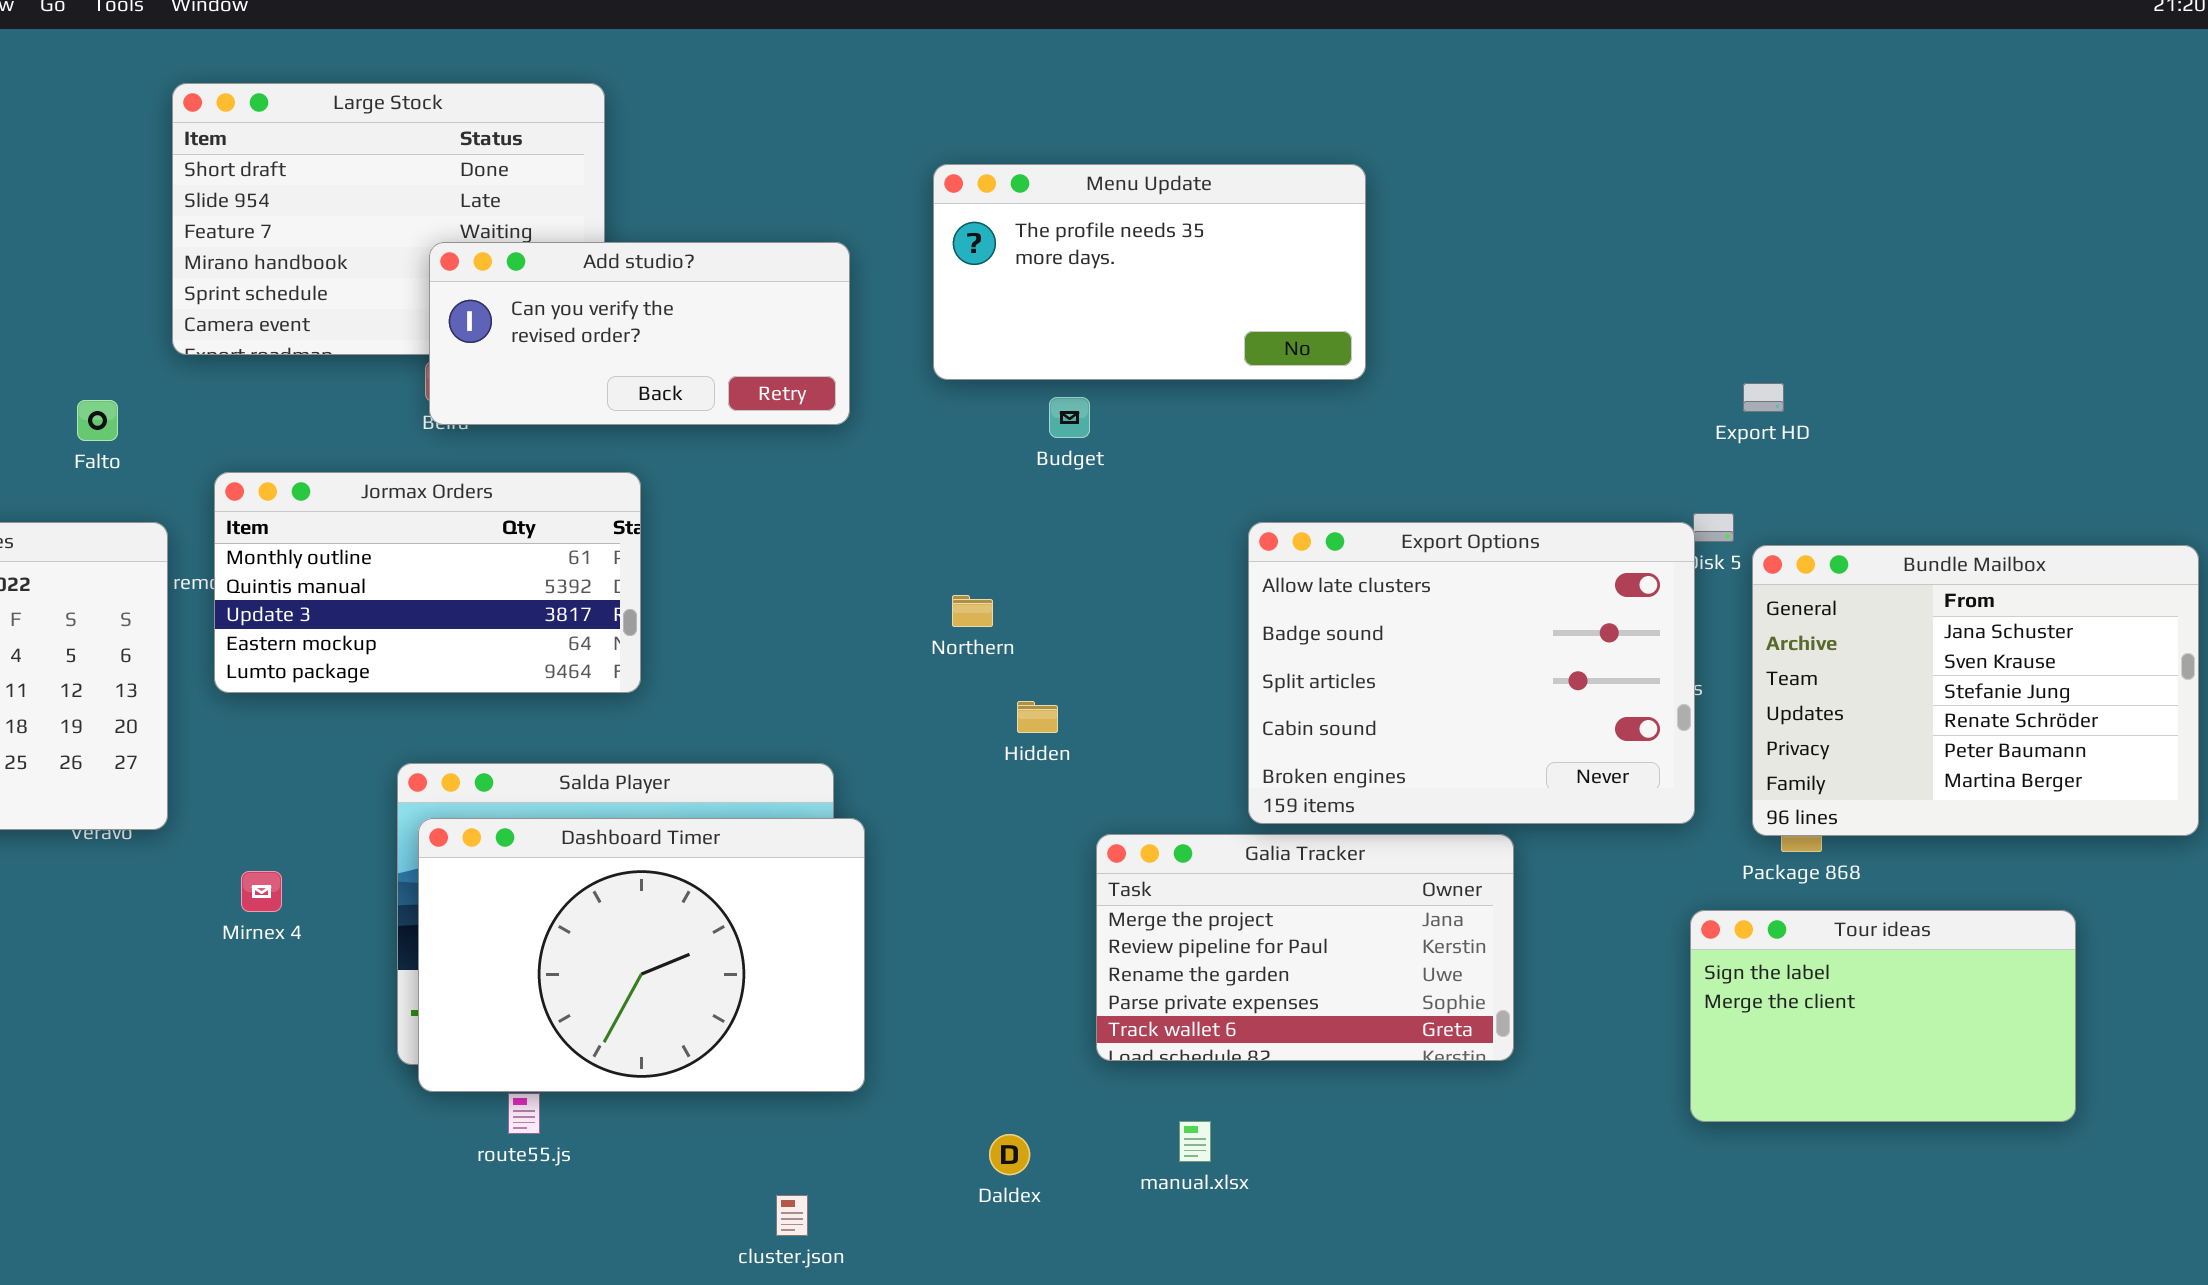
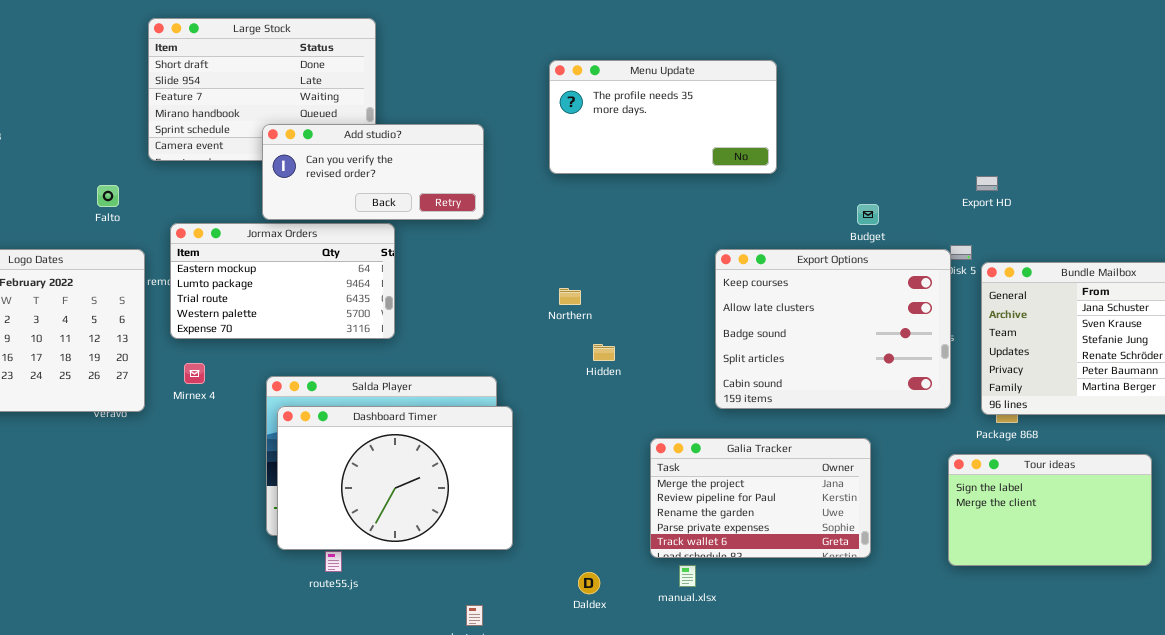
Add studio?: [429,242,850,425] -> [262,124,484,220], moved
Budget: [1049,397,1090,438] -> [857,204,879,225], moved
Jormax Orders: [214,472,641,693] -> [170,223,395,339], scrolled down 3 rows
Export Options: [1248,522,1695,824] -> [715,249,951,409], scrolled up 1 row
Galia Tracker: [1096,834,1514,1061] -> [650,438,871,558], moved
Mirnex 4: [241,871,282,912] -> [184,363,205,384], moved

